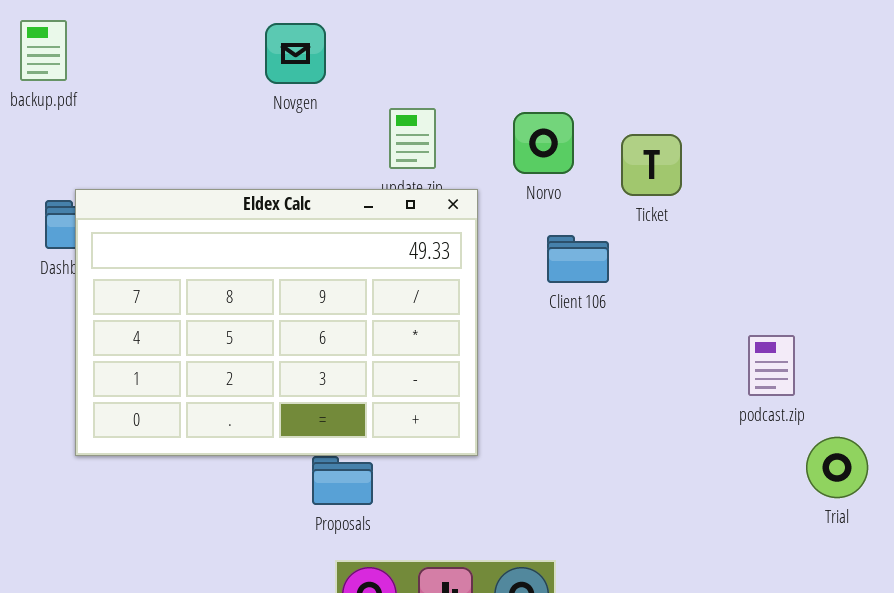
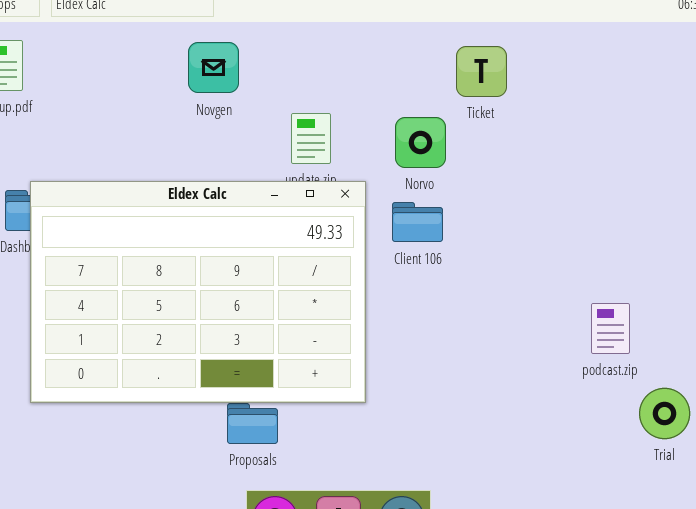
Ticket: [621,134,682,196] -> [456,46,507,97], moved
Client 106: [547,235,609,283] -> [392,202,443,242], moved

